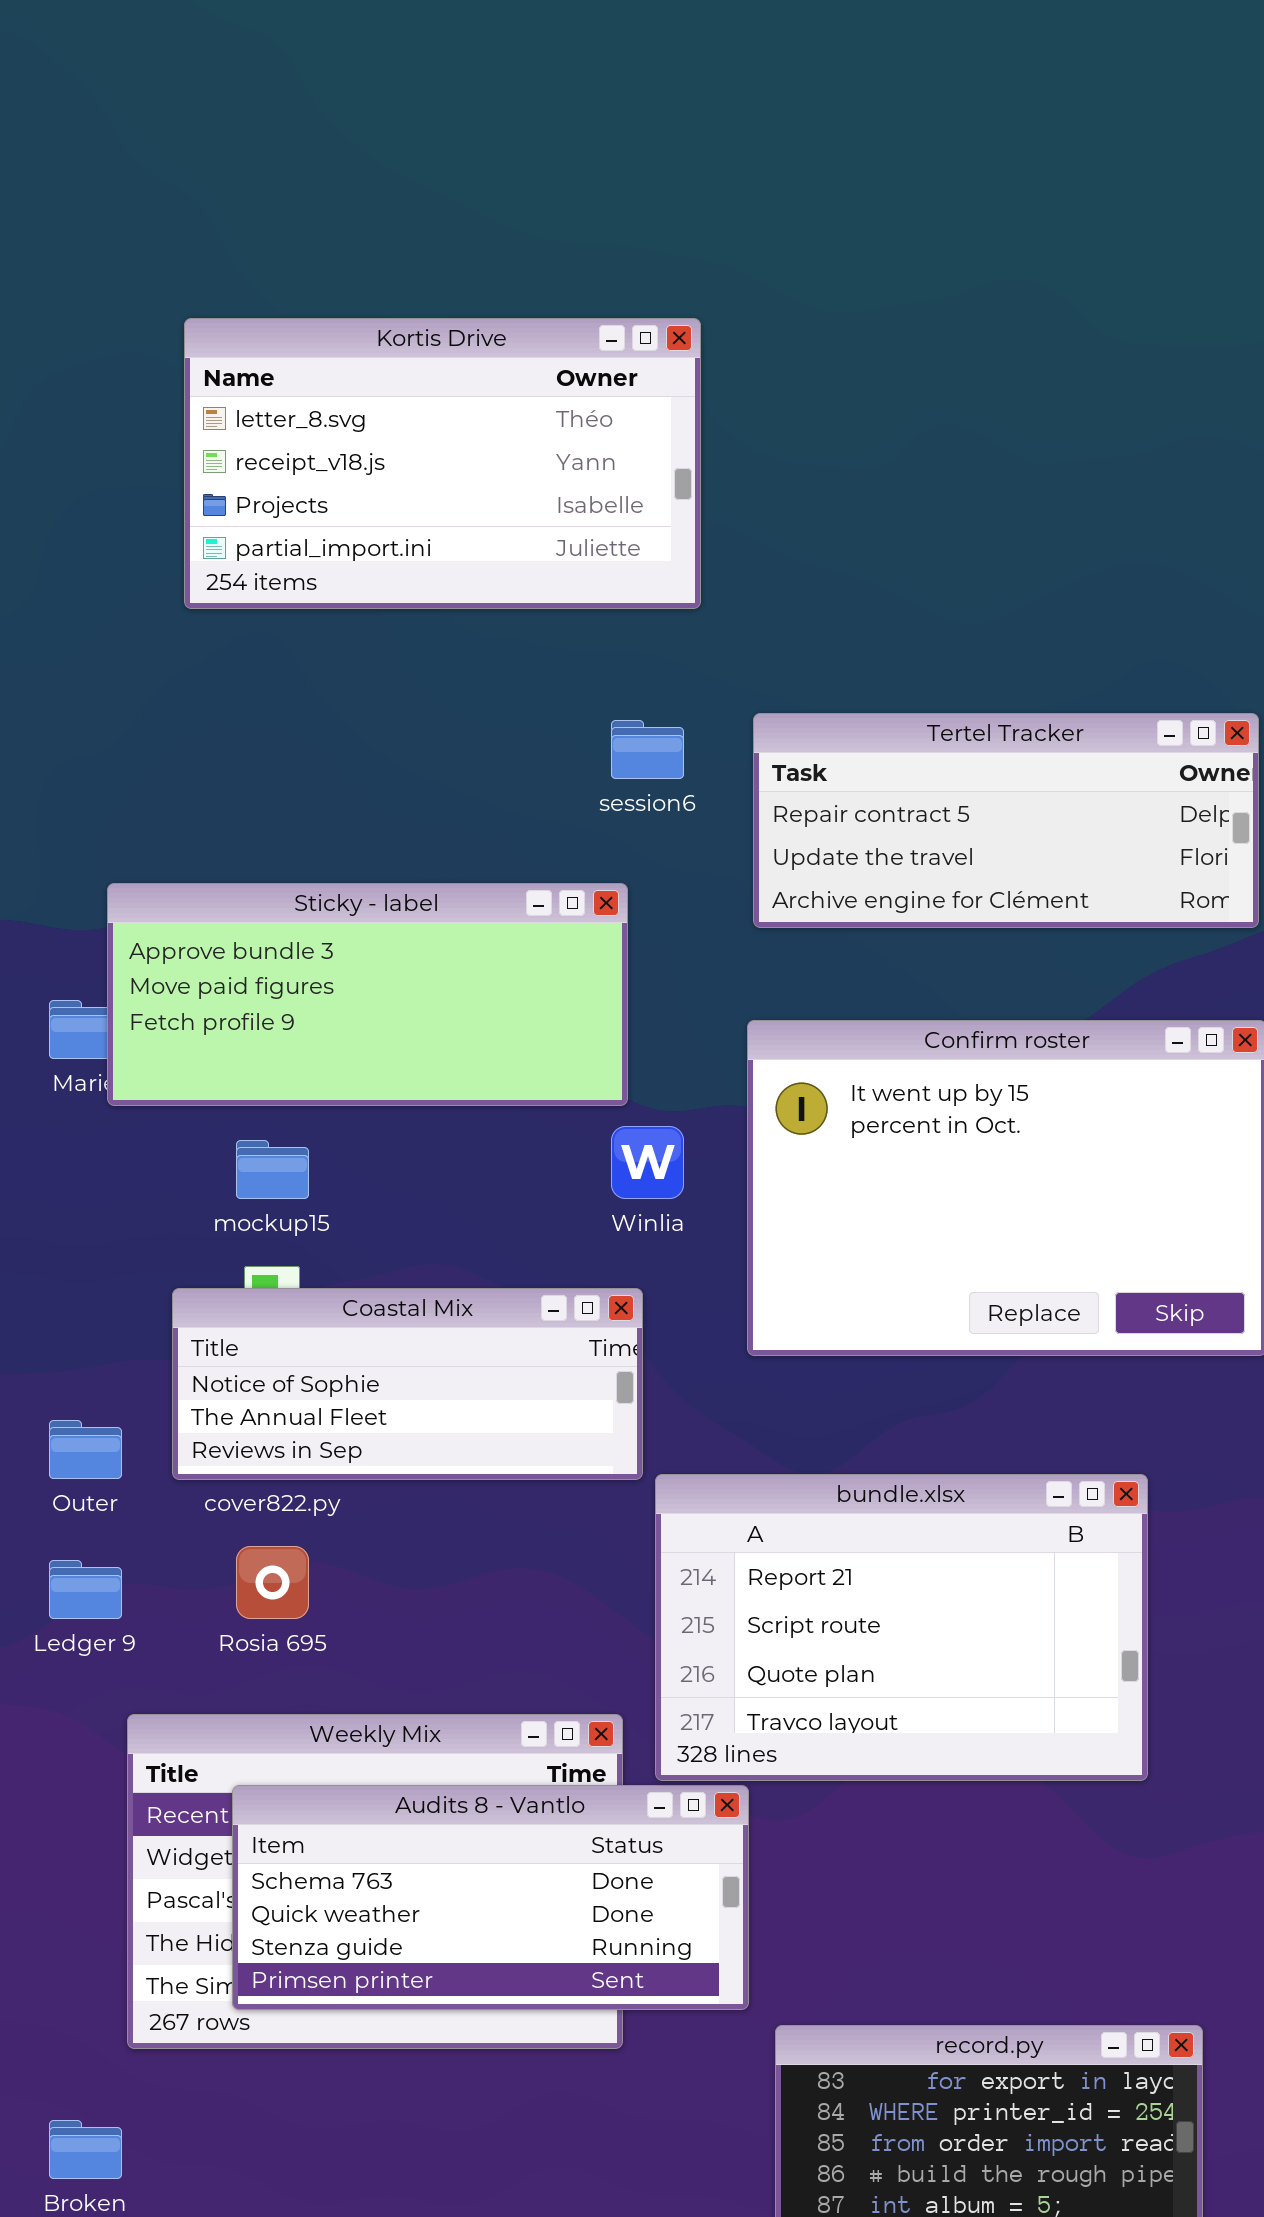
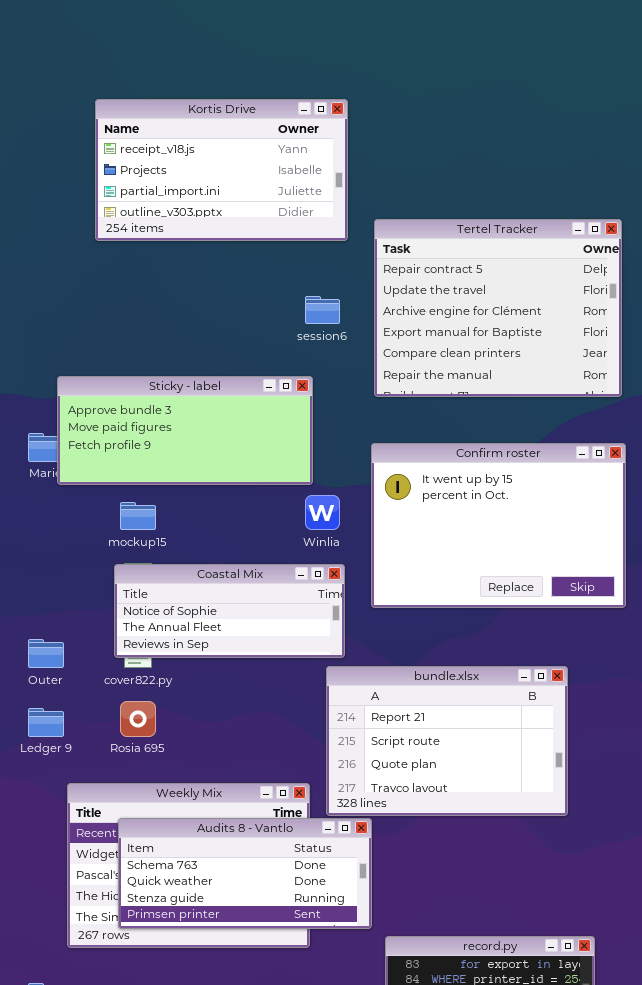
Kortis Drive: [184,318,701,609] -> [95,99,348,241], scrolled down 1 row
Tertel Tracker: [753,713,1259,928] -> [374,219,622,397], resized
Coastal Mix: [172,1288,643,1480] -> [114,564,345,658], moved

